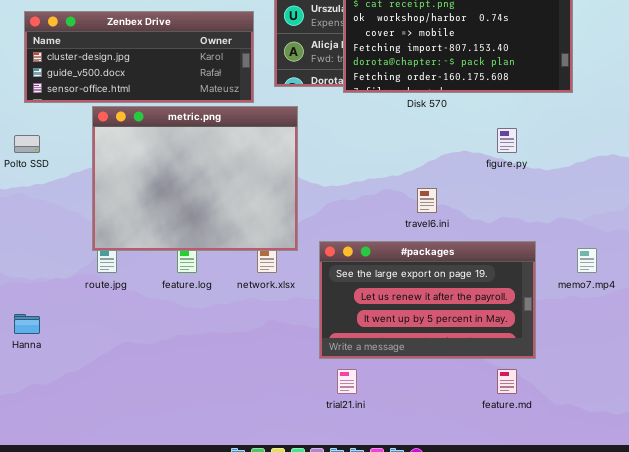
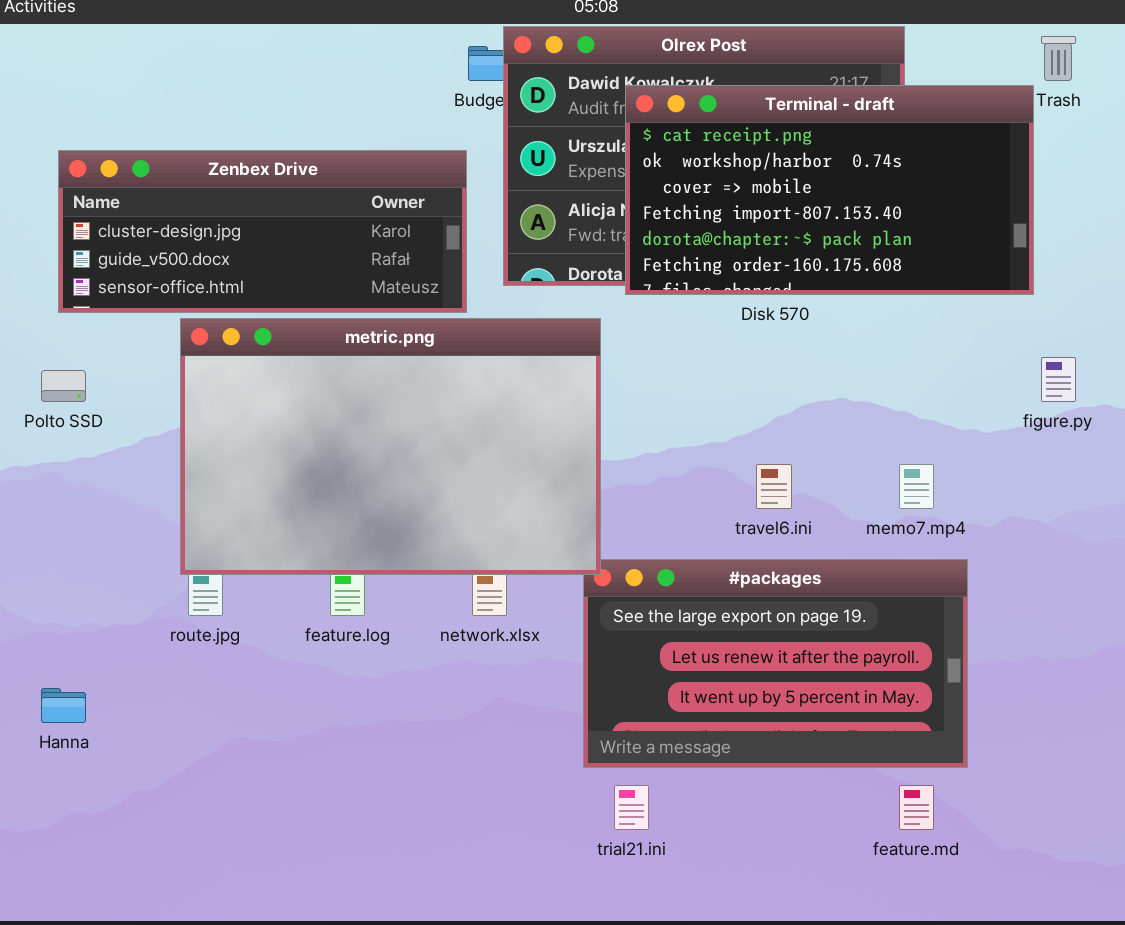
metric.png: [92,106,298,251] -> [180,318,601,575], resized
figure.py: [497,128,517,153] -> [1041,357,1076,402], moved
memo7.mp4: [577,248,597,273] -> [899,464,934,509], moved

